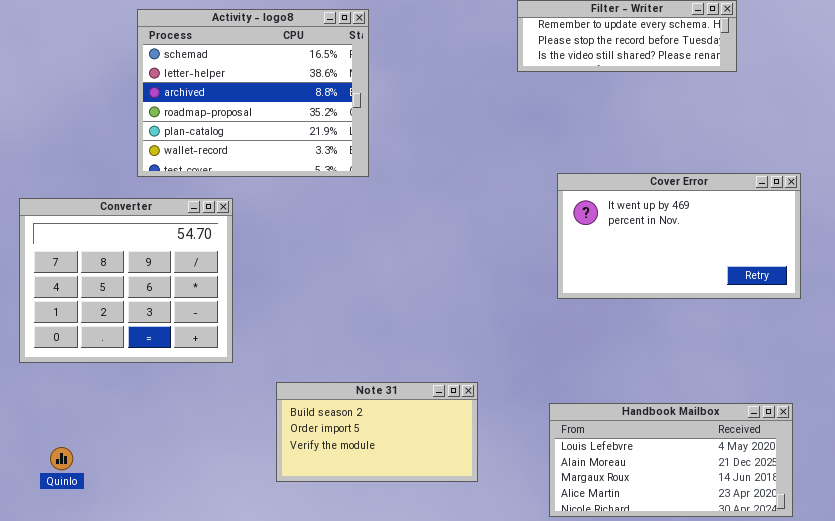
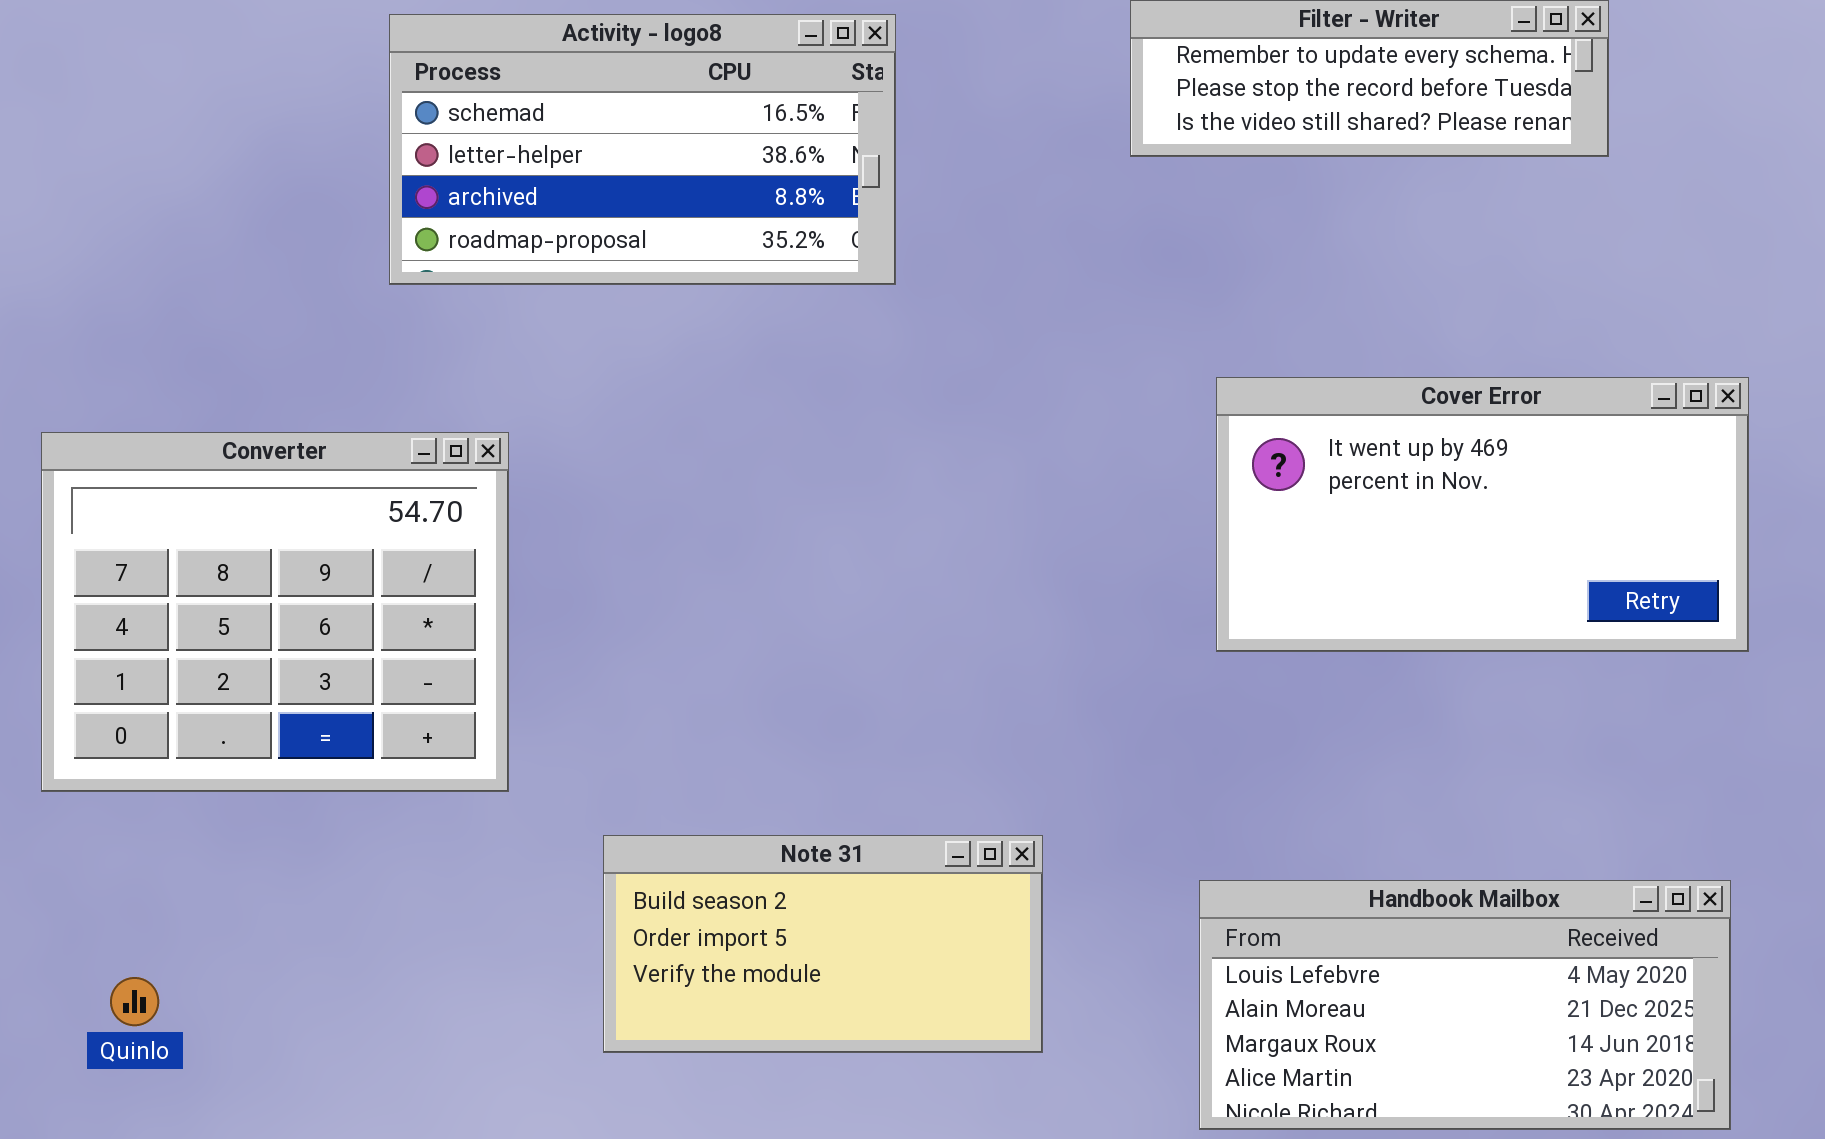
Activity - logo8: [137,9,369,177] -> [389,14,896,285], moved, resized

